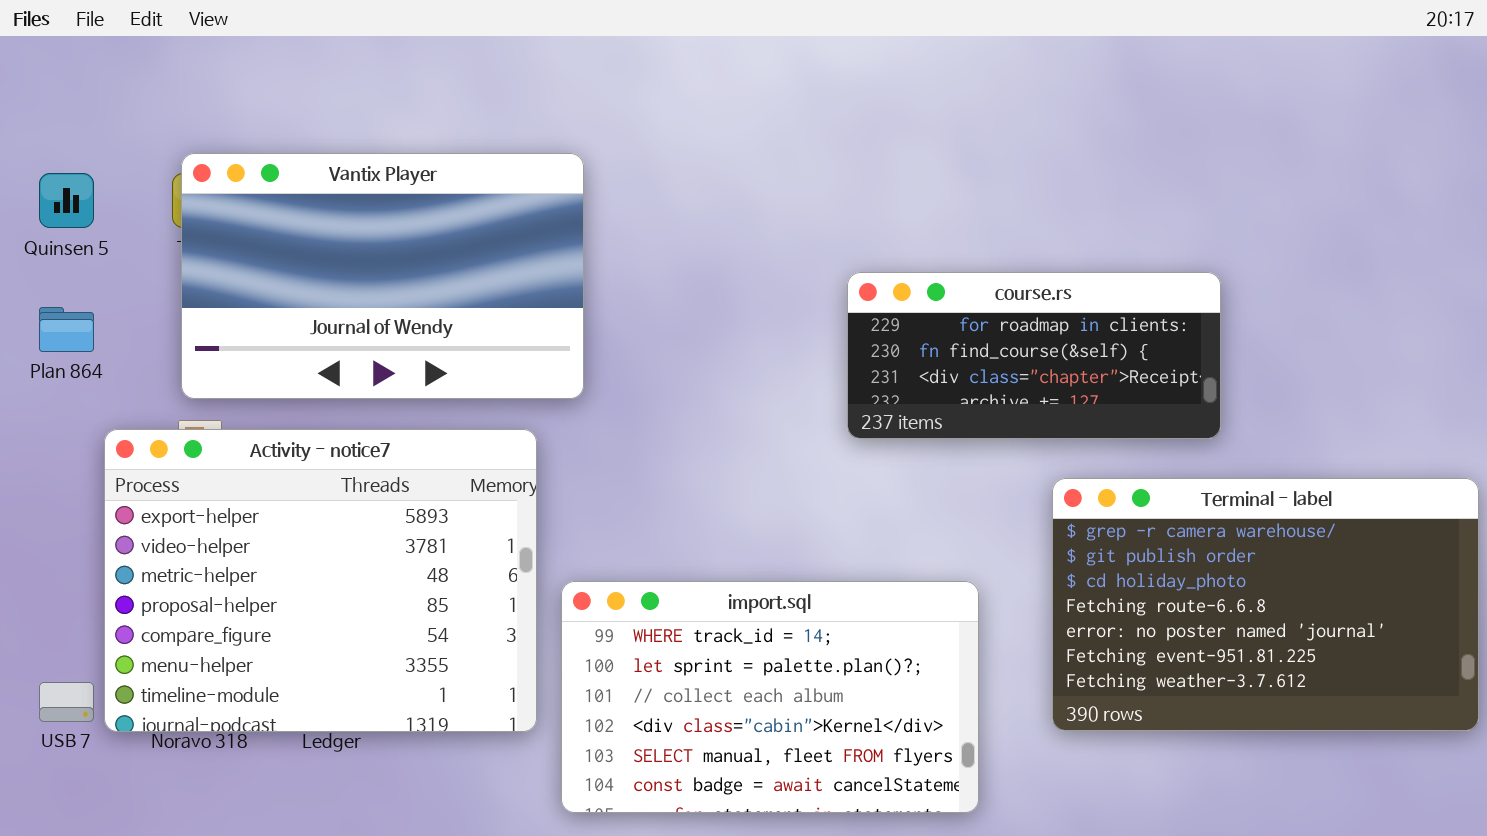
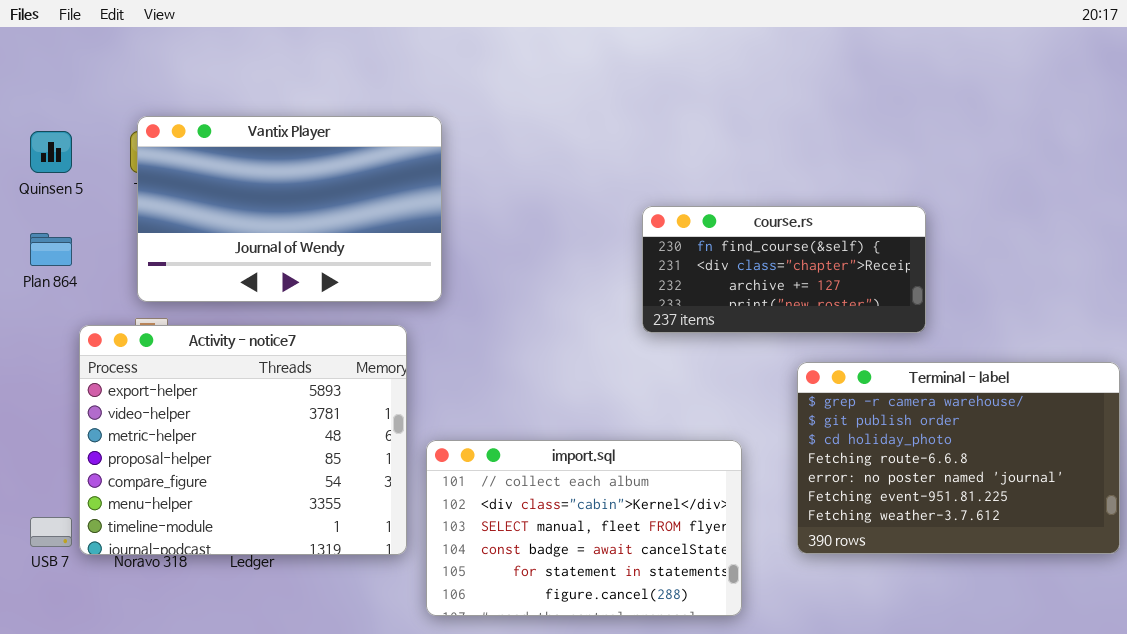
course.rs: [847,272,1221,439] -> [642,206,926,333], scrolled down 1 row
import.sql: [561,581,979,813] -> [426,440,742,616], scrolled down 2 rows

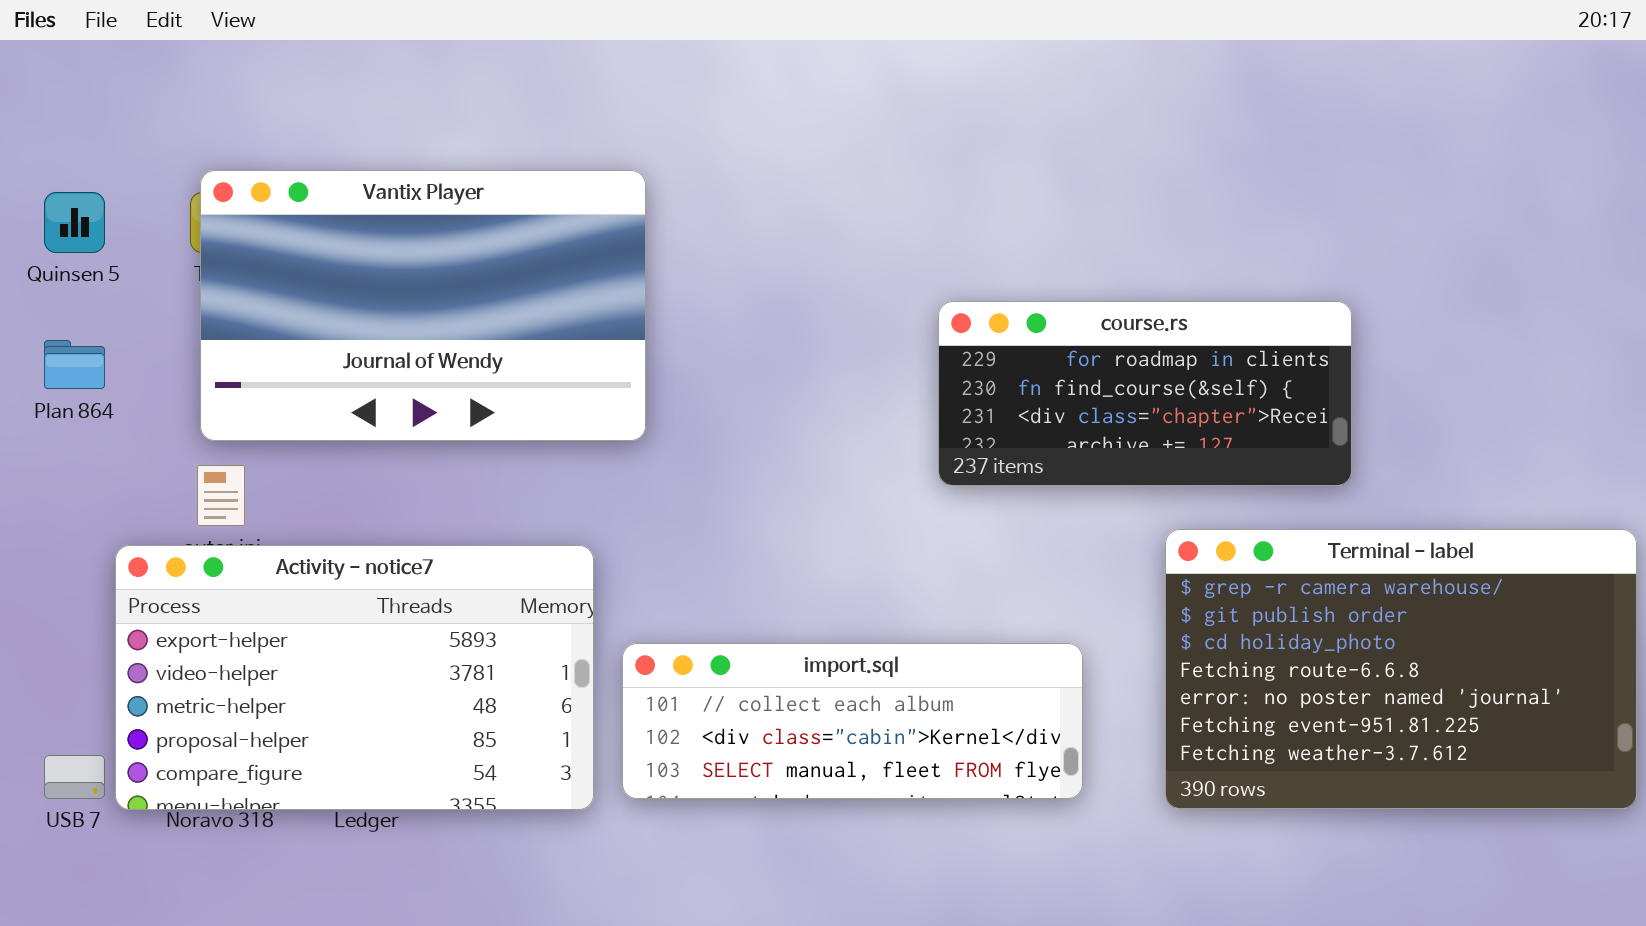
course.rs: [642,206,926,333] -> [938,301,1352,486], scrolled up 1 row
Activity - notice7: [79,325,407,555] -> [115,545,594,810], resized
import.sql: [426,440,742,616] -> [622,643,1083,799], resized

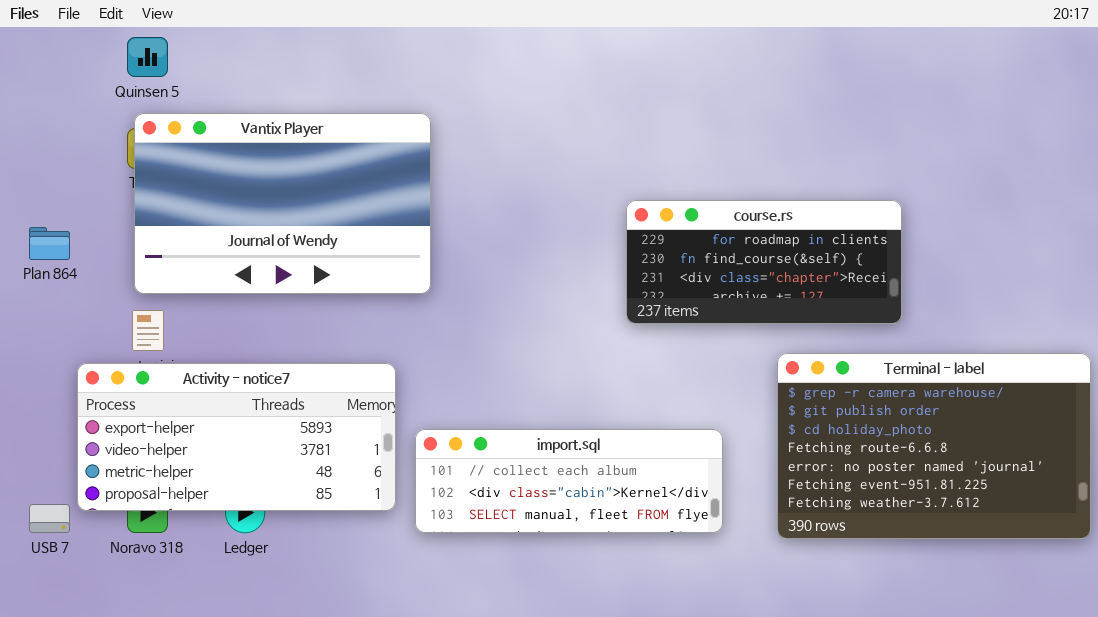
Quinsen 5: [44,192,105,253] -> [127,37,168,77], moved
Activity - notice7: [115,545,594,810] -> [77,363,396,511], resized

